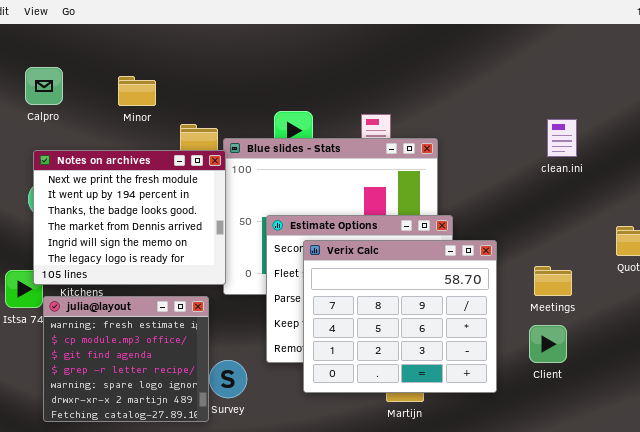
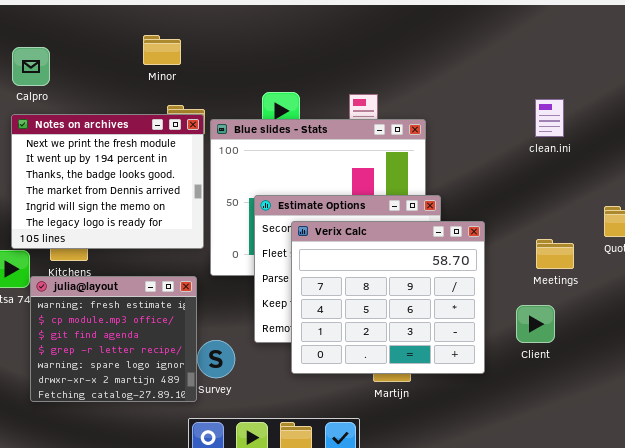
Minor: [118,76,156,106] -> [143,35,181,65], moved
Notes on archives: [33,150,226,285] -> [11,114,204,249], moved
Meetings: [534,266,572,296] -> [536,239,574,269], moved

